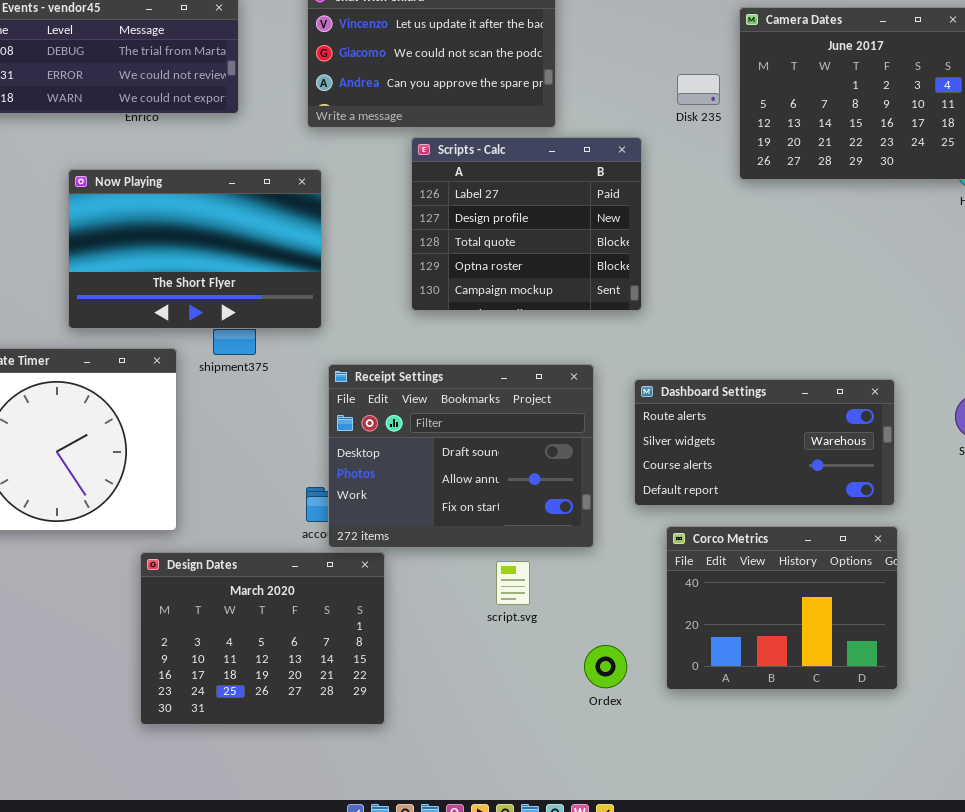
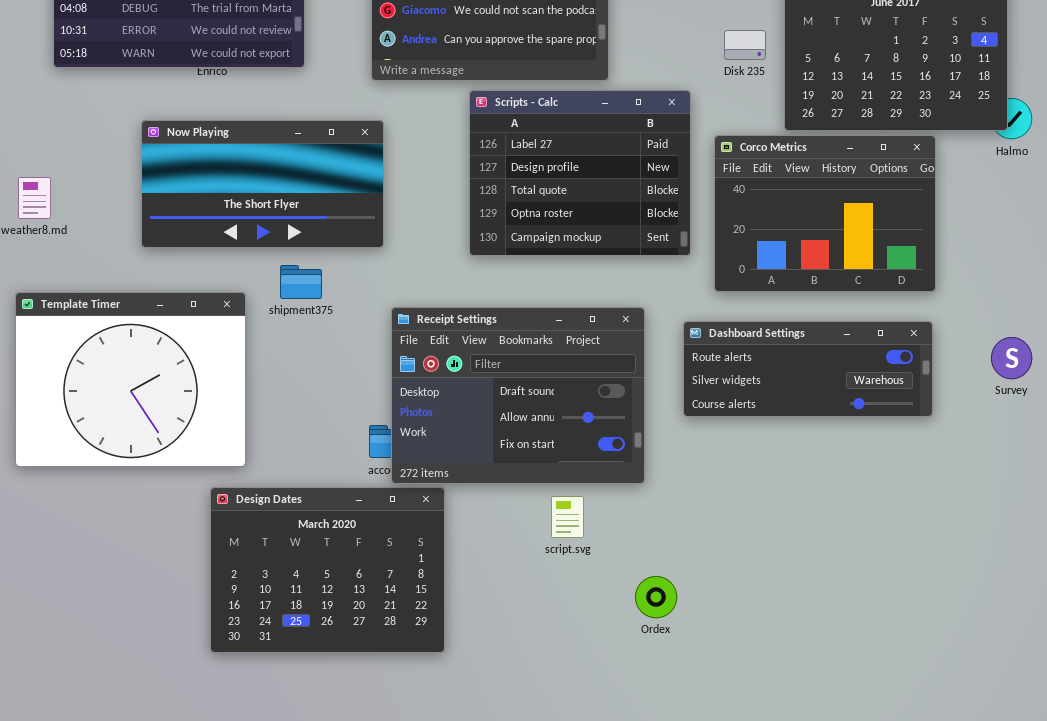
Now Playing: [68,169,322,329] -> [141,120,384,248], resized
Dashboard Settings: [634,379,895,506] -> [683,321,933,417], resized
Corco Metrics: [666,526,898,690] -> [714,135,936,292], moved

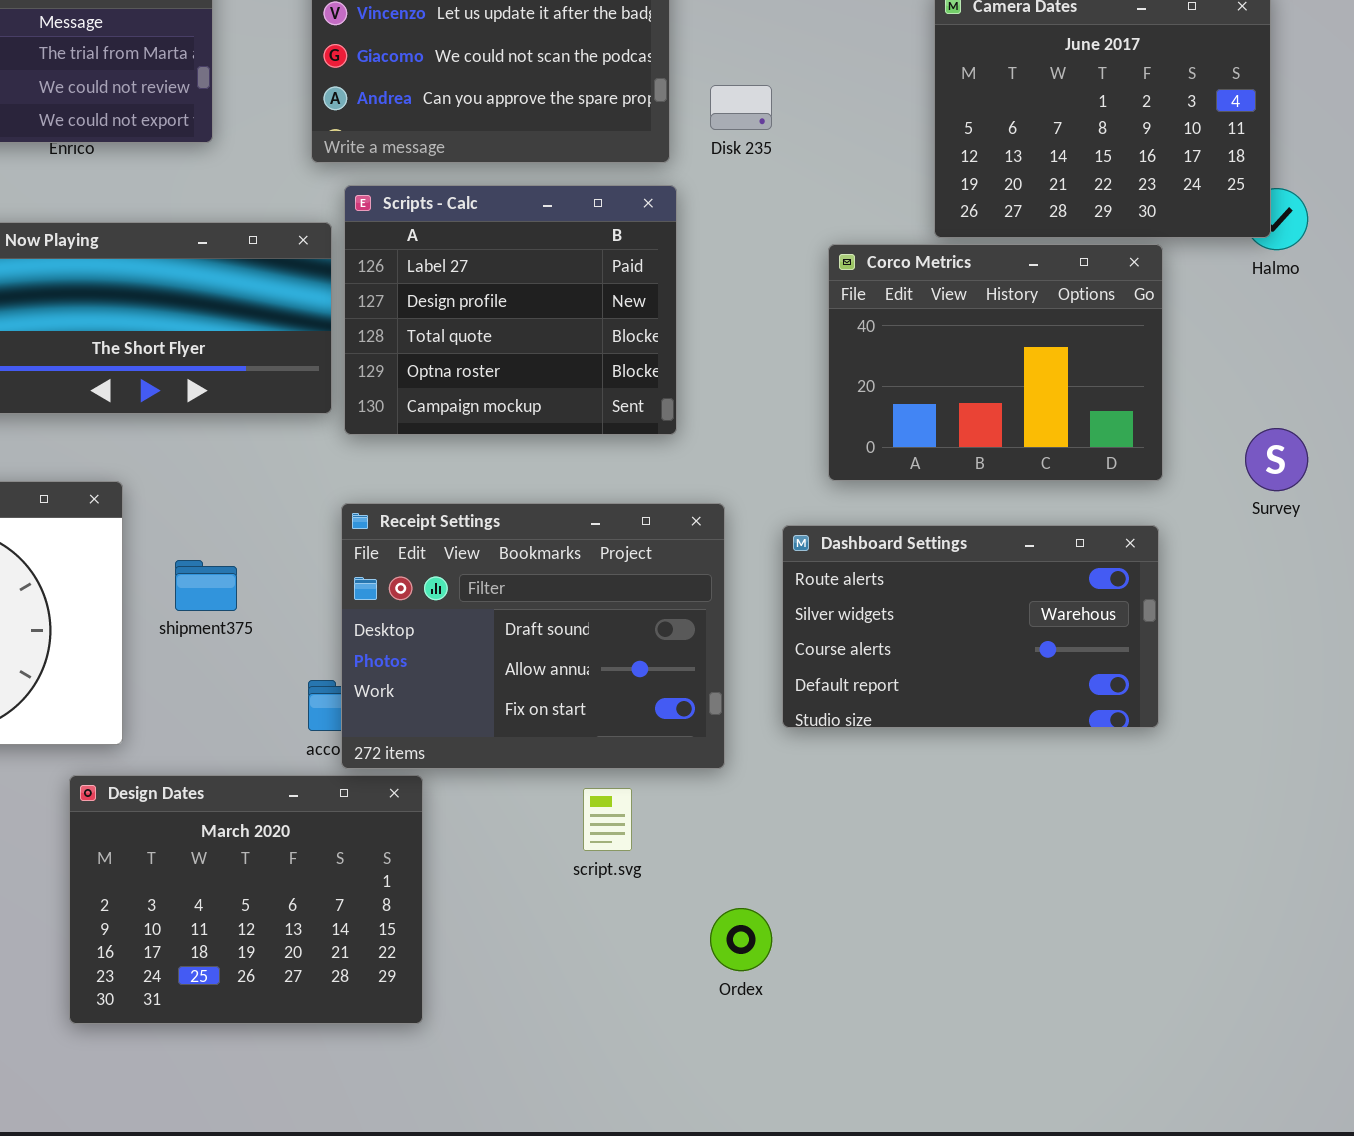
Disk 235: [724,30,766,60] -> [710,85,772,130], moved
Scripts - Calc: [469,90,691,256] -> [344,185,677,435], moved
shipment375: [280,265,322,299] -> [175,560,237,611], moved
Dashboard Settings: [683,321,933,417] -> [782,525,1159,728], resized
Survey: [991,337,1032,379] -> [1245,428,1308,491], moved

